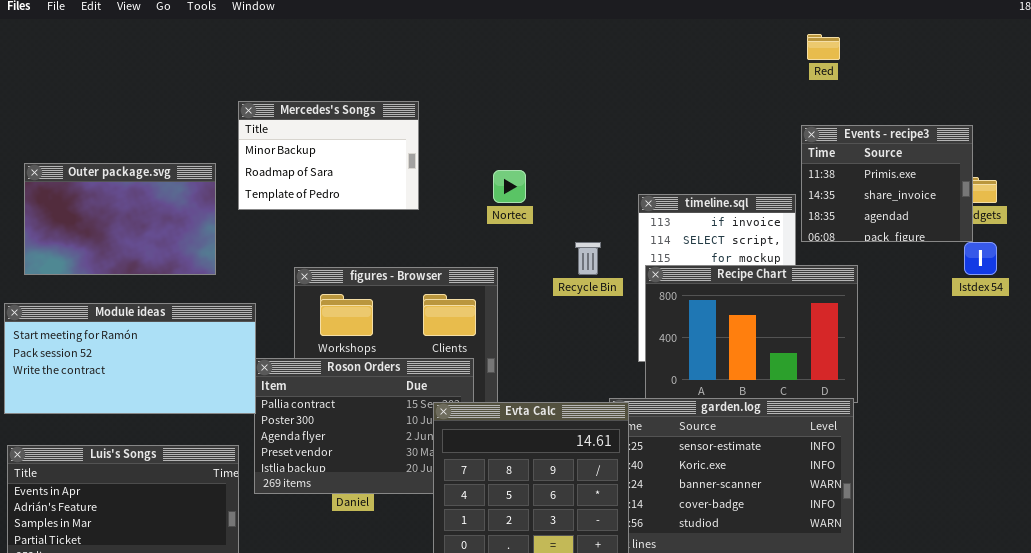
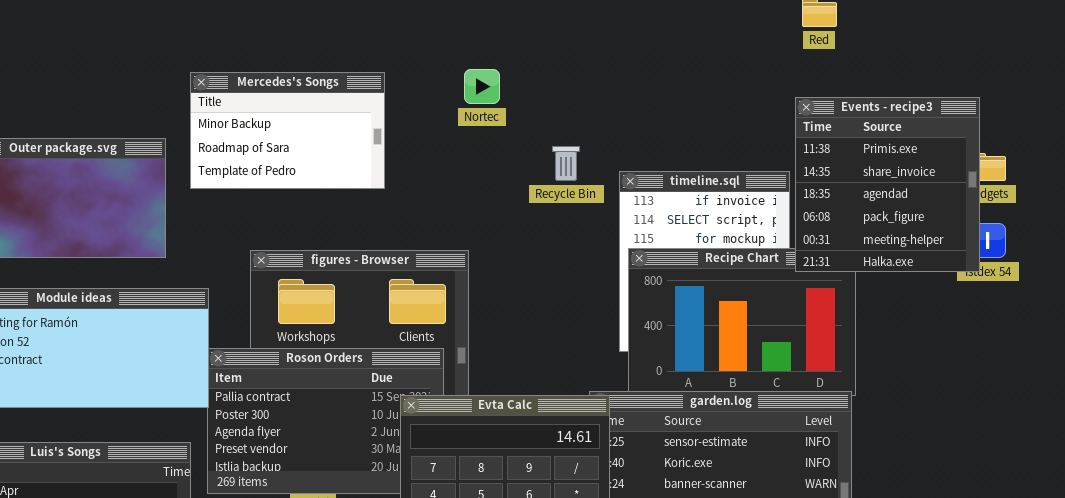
Events - recipe3: [801,125,973,242] -> [795,97,980,272], resized
Nortec: [493,170,526,203] -> [464,69,500,104], moved
Recycle Bin: [575,242,601,275] -> [552,146,580,181], moved

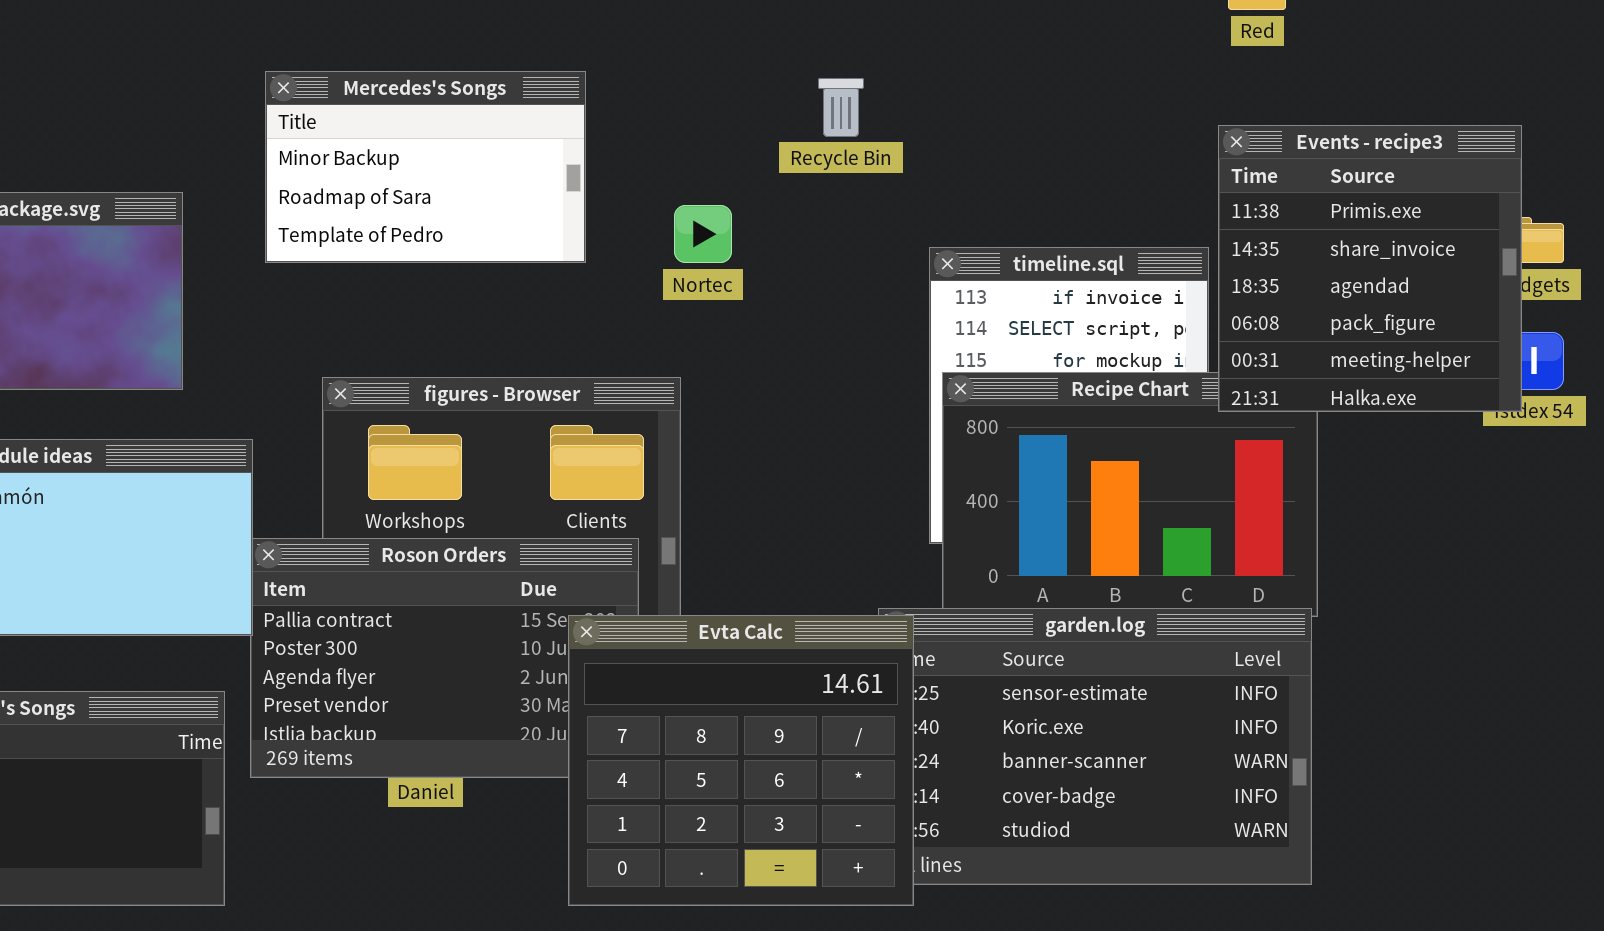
Nortec: [464,69,500,104] -> [674,205,732,263], moved
Mercedes's Songs: [190,72,385,189] -> [265,71,586,263], moved
Recycle Bin: [552,146,580,181] -> [818,78,864,137], moved

